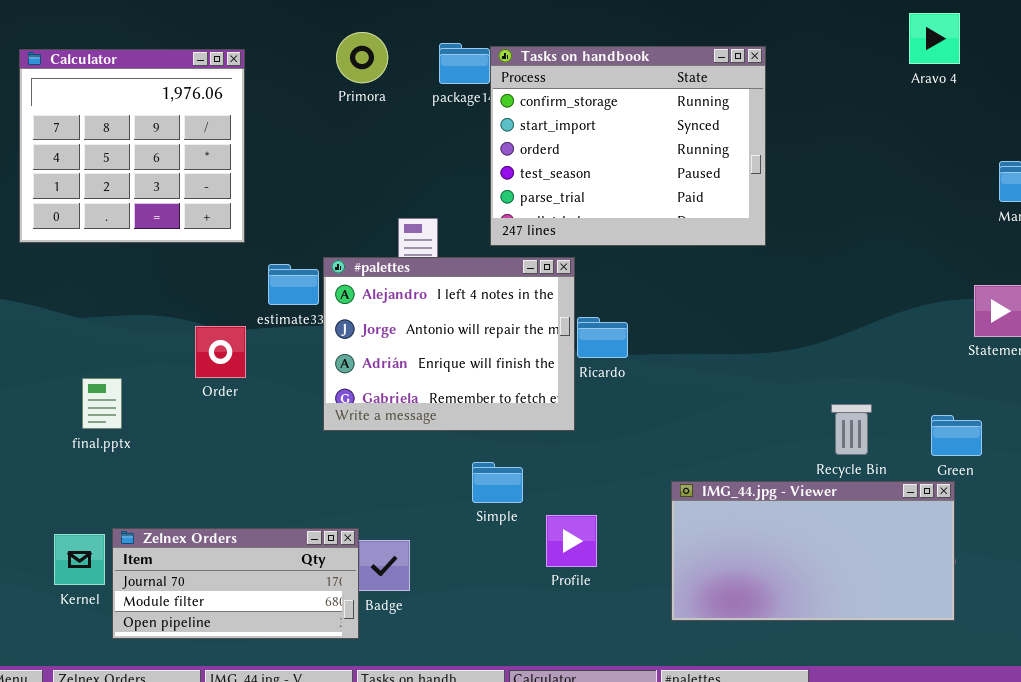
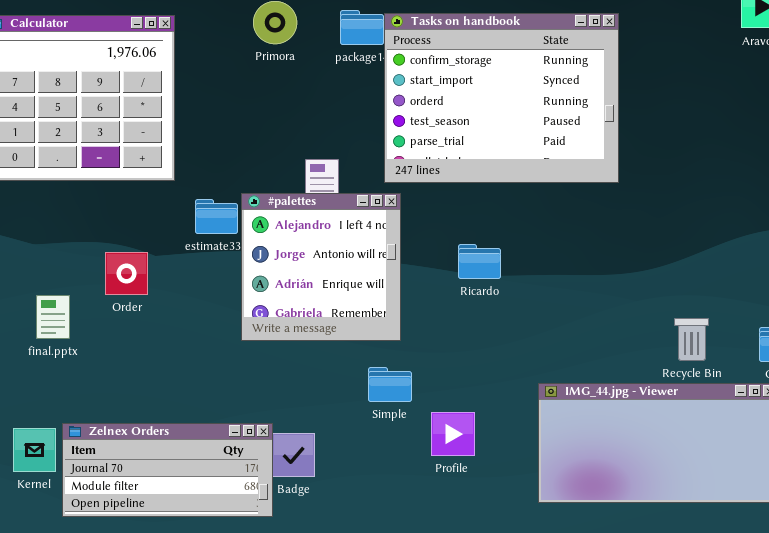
#palettes: [323,257,575,431] -> [241,193,401,341], resized
Order: [195,326,246,378] -> [105,252,148,295], moved

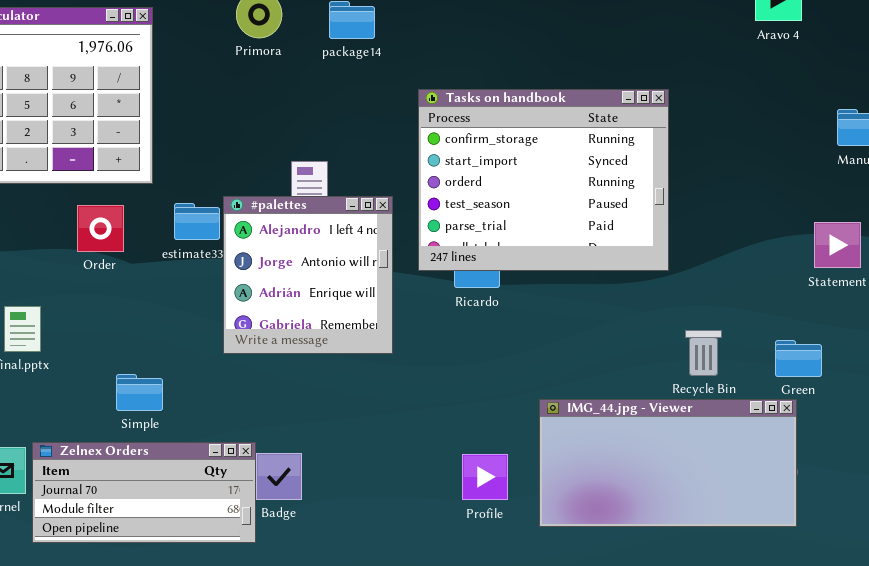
Tasks on handbook: [384,13,619,183] -> [418,89,669,271], moved
Order: [105,252,148,295] -> [77,205,124,252], moved
Simple: [368,367,412,402] -> [116,374,163,411], moved
Profile: [431,412,475,456] -> [462,454,508,500], moved

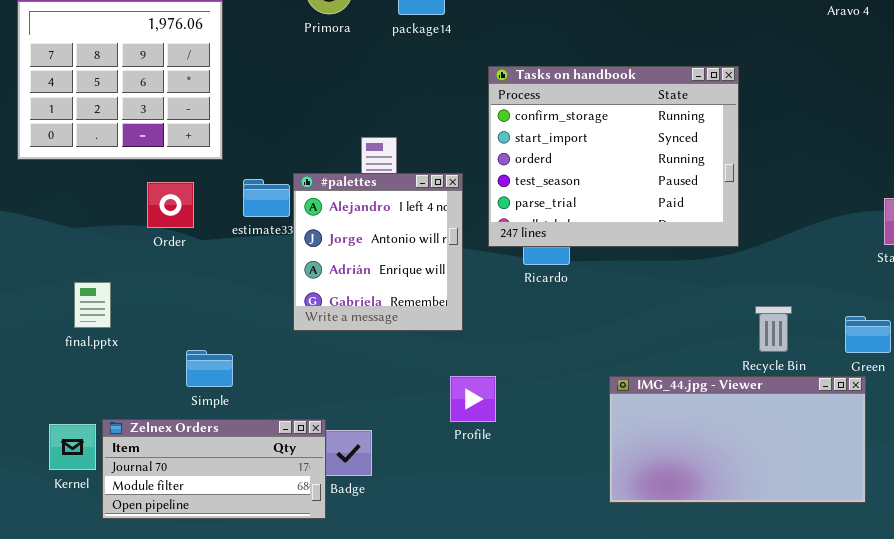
Profile: [462,454,508,500] -> [450,376,496,422], moved

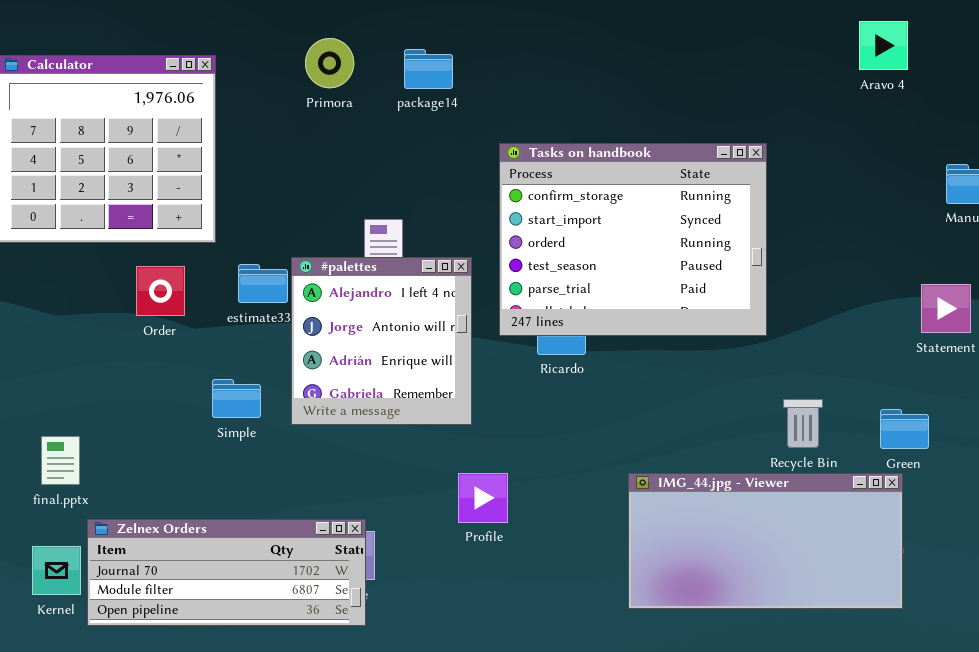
final.pptx: [74,282,111,328] -> [41,436,80,485], moved
Simple: [186,350,233,387] -> [212,379,261,418], moved
Zelnex Orders: [102,419,326,519] -> [87,519,366,626], resized
Kernel: [49,424,96,470] -> [32,546,81,595], moved

